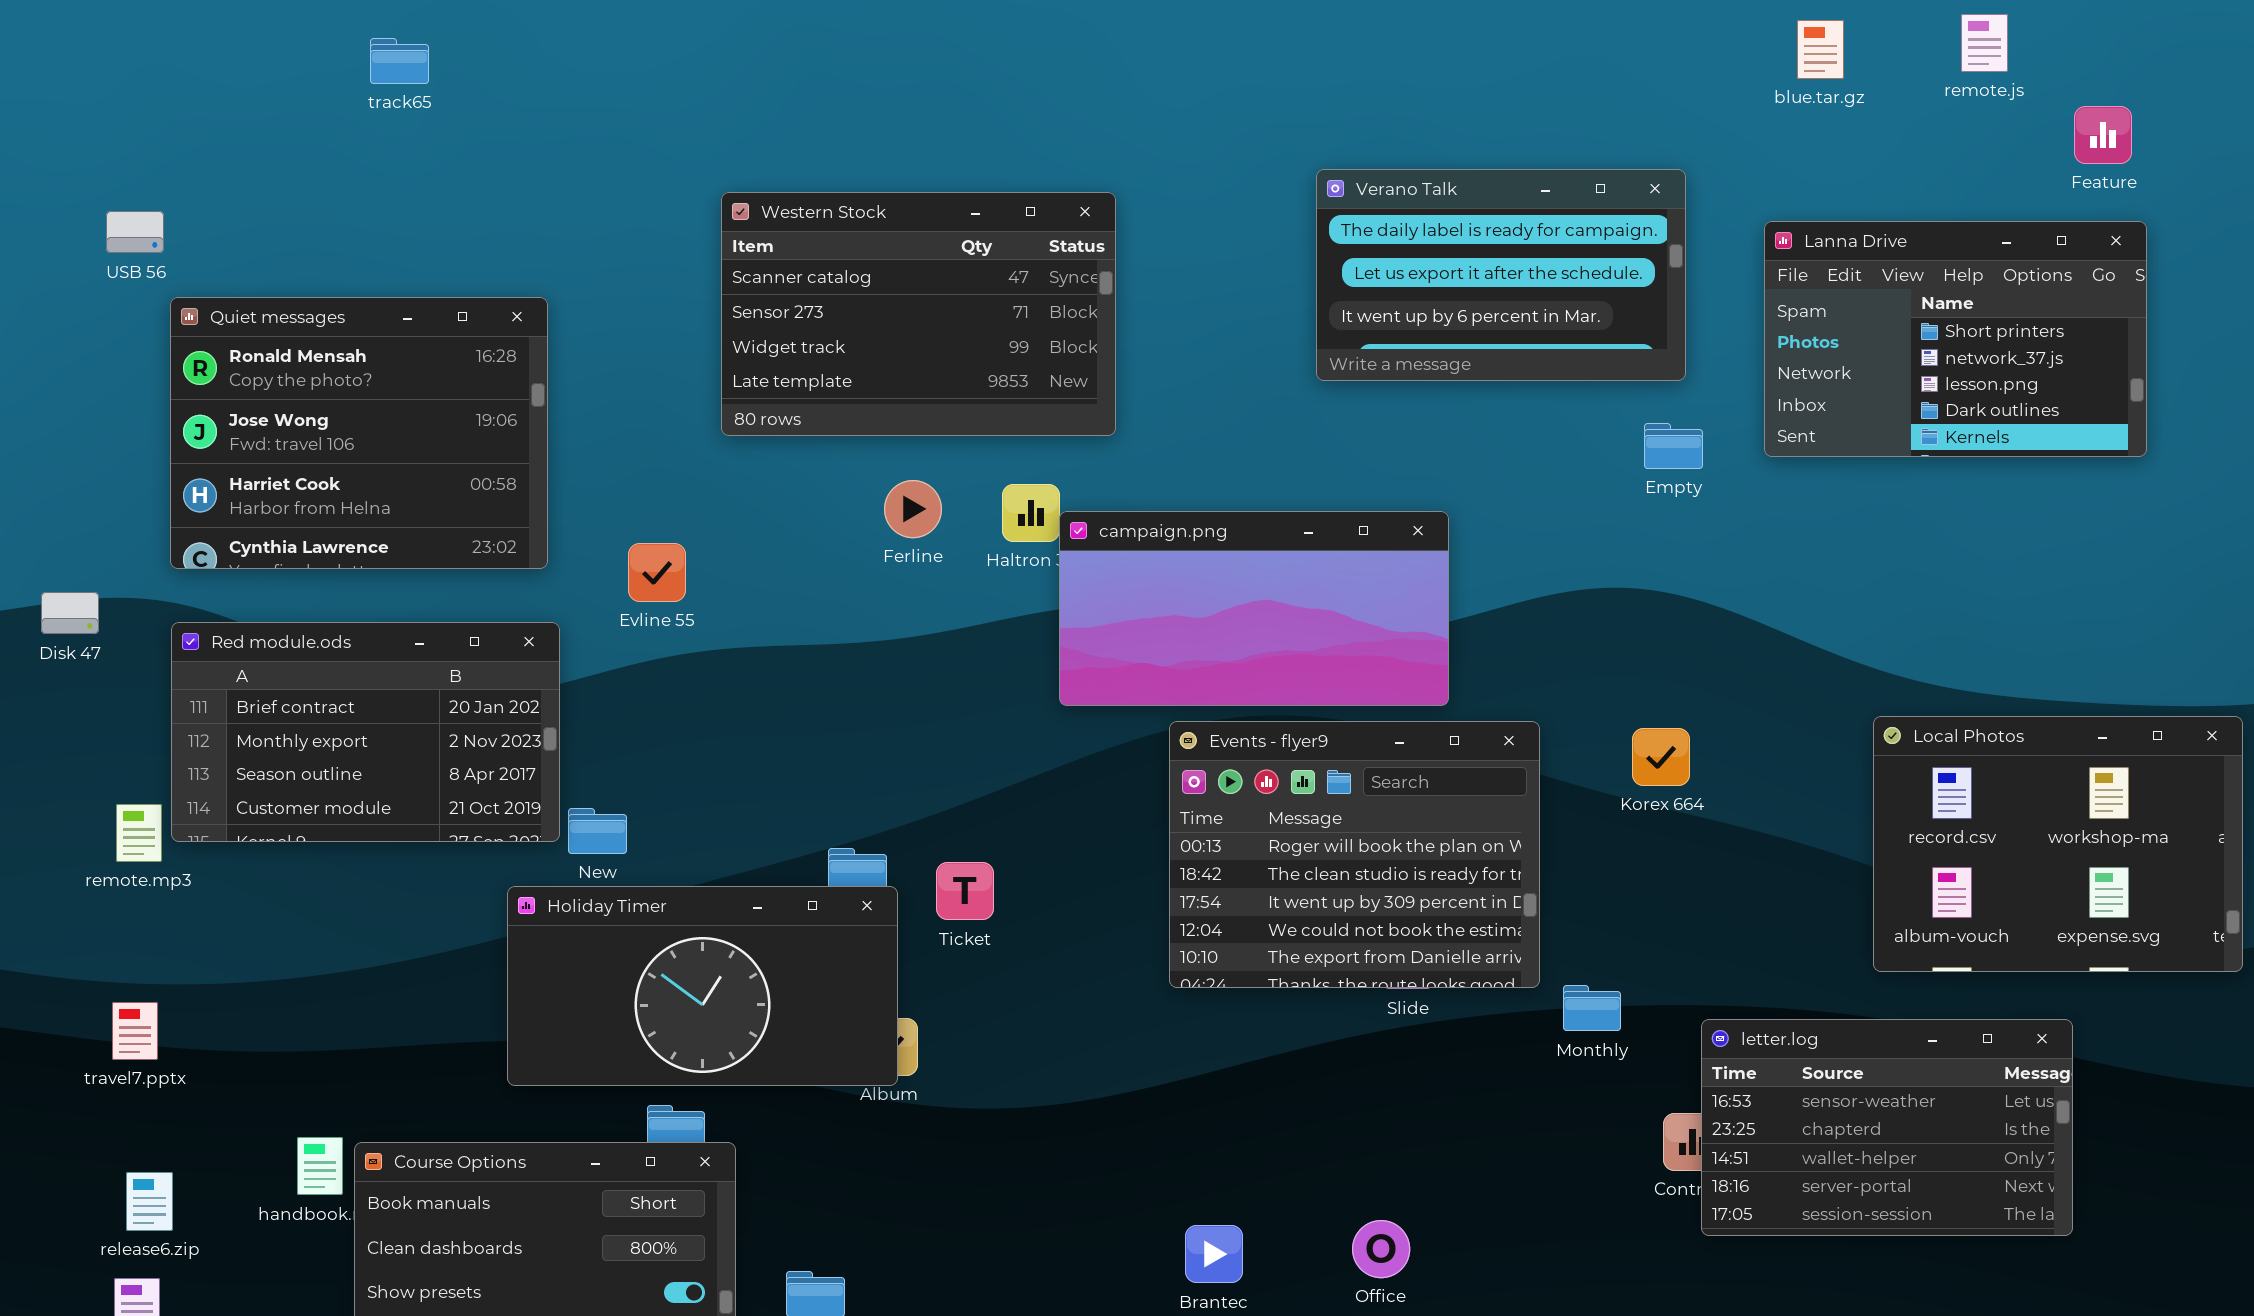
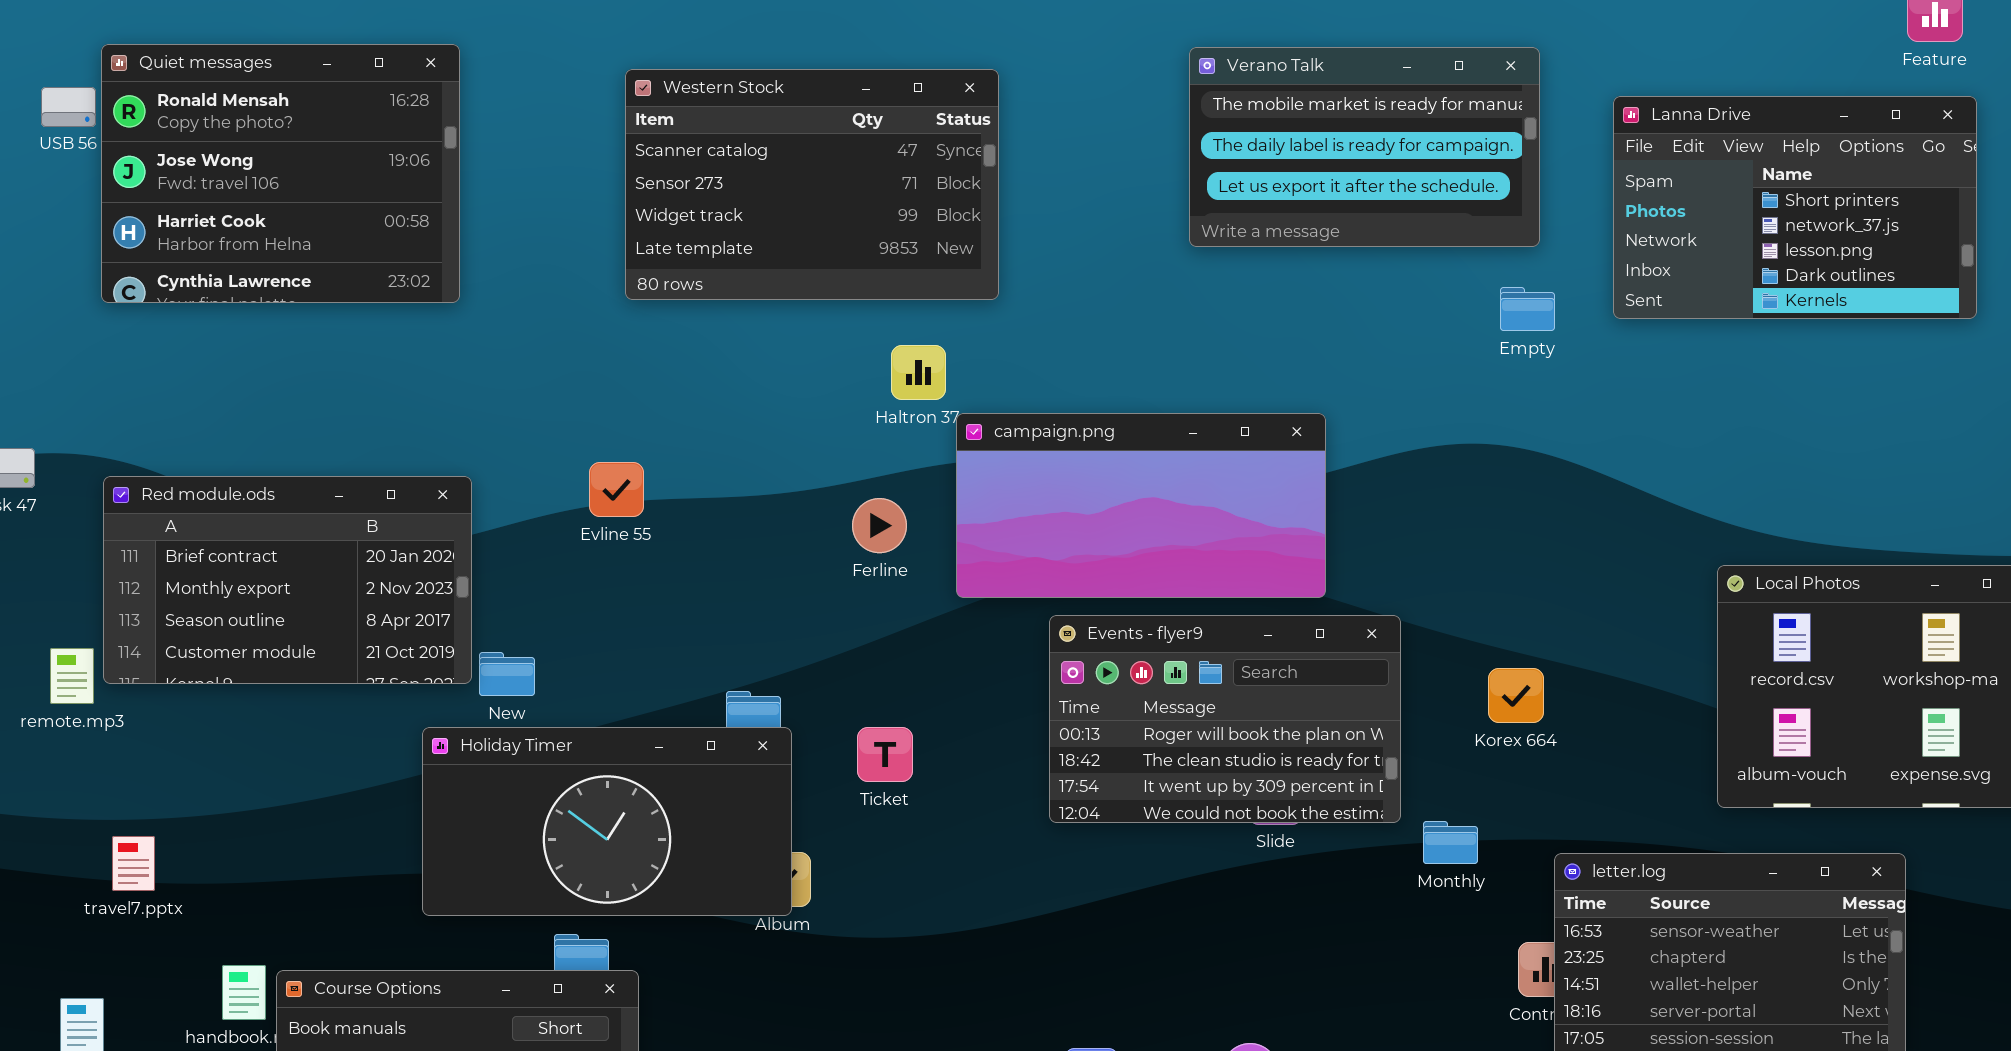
Verano Talk: [1316,169,1686,381] -> [1189,47,1540,247], scrolled up 1 row
Quiet messages: [170,297,548,569] -> [101,44,460,303], moved
Ferline: [884,480,942,538] -> [852,498,907,553], moved
campaign.png: [1059,511,1449,706] -> [956,413,1326,598], moved
Evline 55: [628,543,686,602] -> [589,462,644,517], moved
Events - flyer9: [1169,721,1540,988] -> [1049,615,1401,823], resized
Korex 664: [1632,728,1690,786] -> [1488,668,1544,723], moved
Ticket: [936,862,994,920] -> [857,727,913,782], moved
travel7.pptx: [112,1002,158,1060] -> [112,836,155,891], moved

